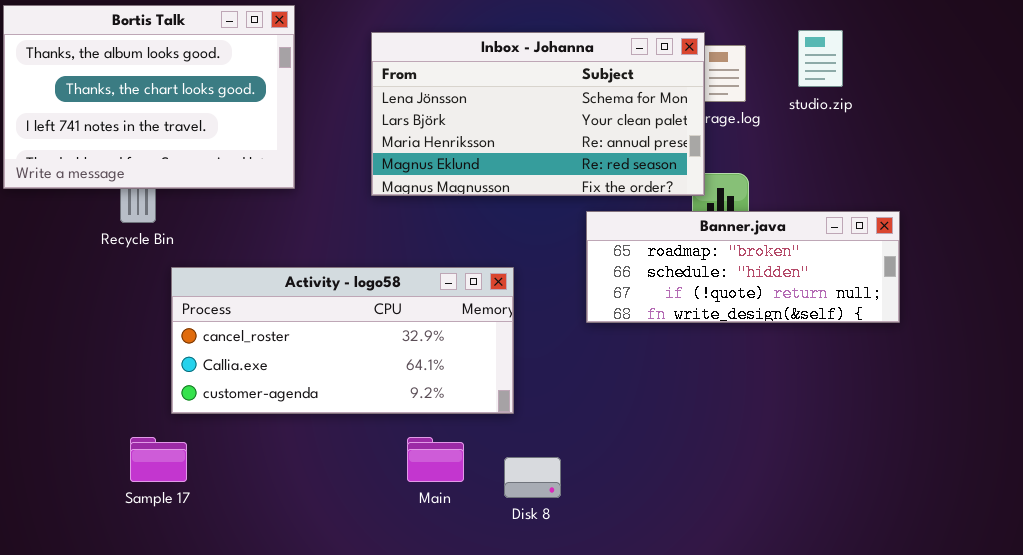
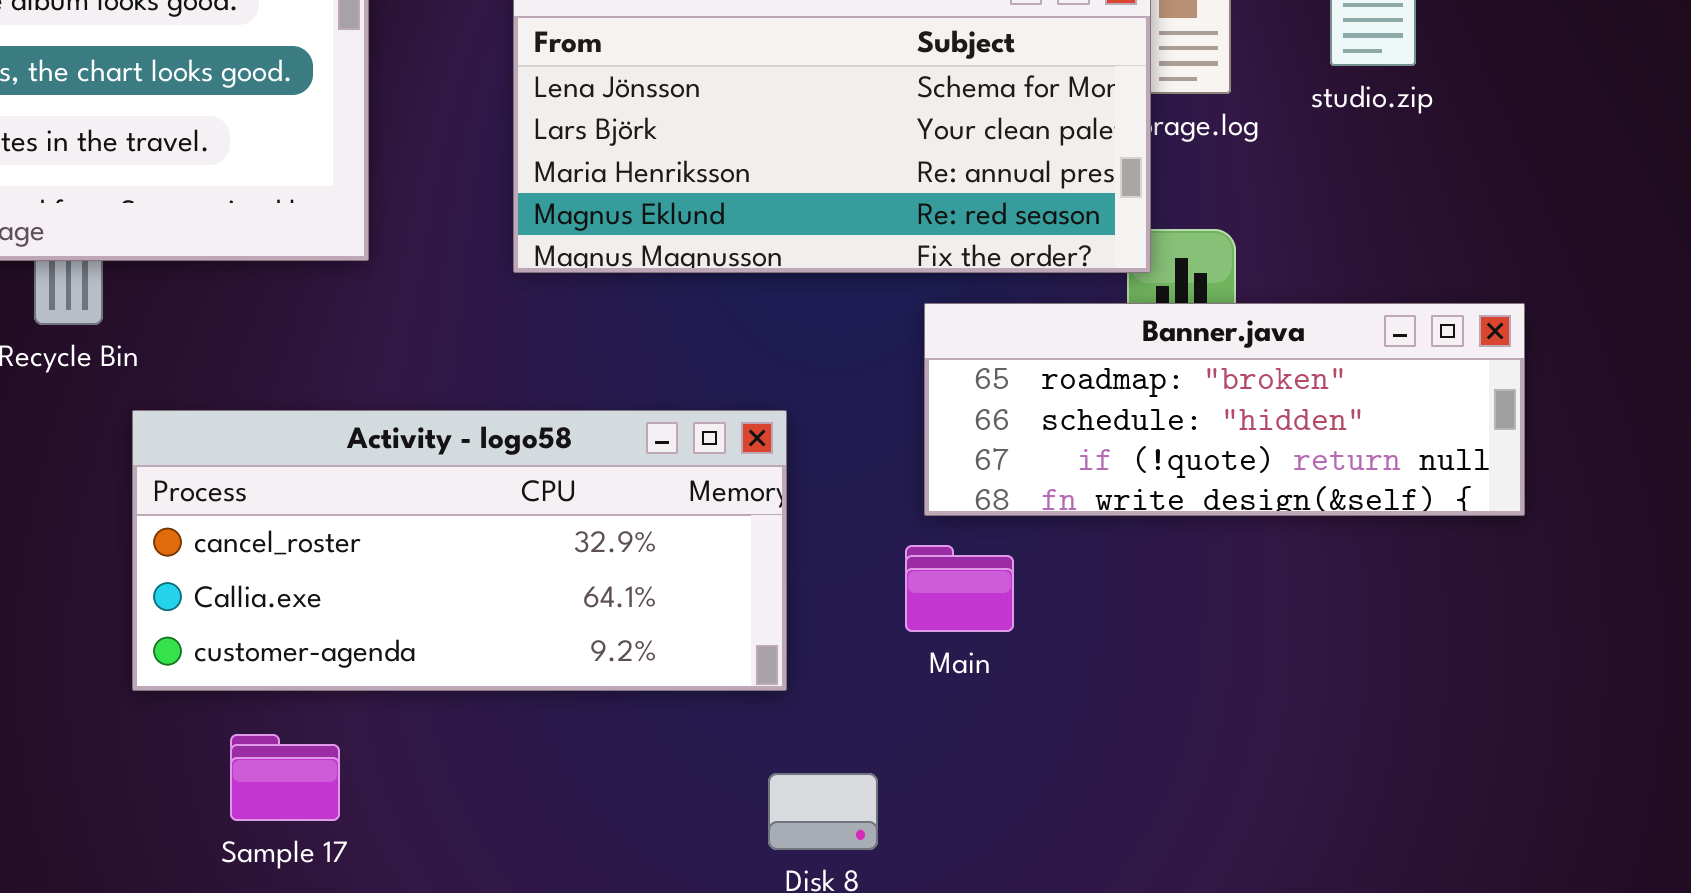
Sample 17: [130,437,187,482] -> [230,734,340,821], moved
Main: [407,437,464,482] -> [905,545,1014,632], moved

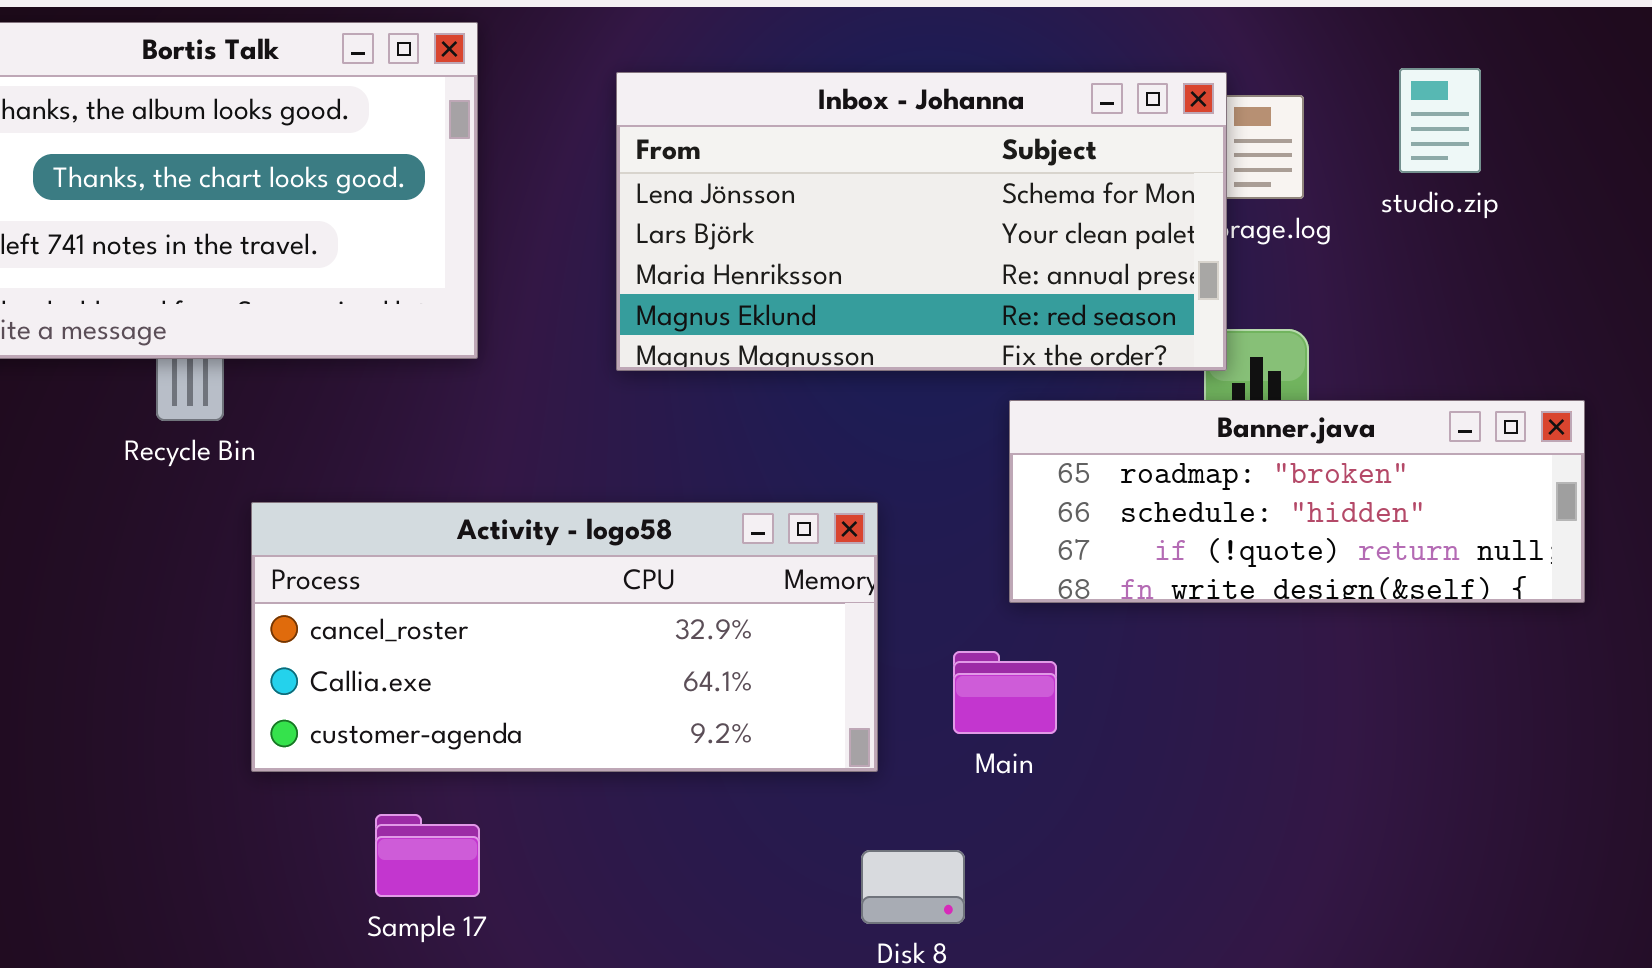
Main: [905,545,1014,632] -> [953,651,1057,734], moved
Sample 17: [230,734,340,821] -> [375,814,480,897], moved

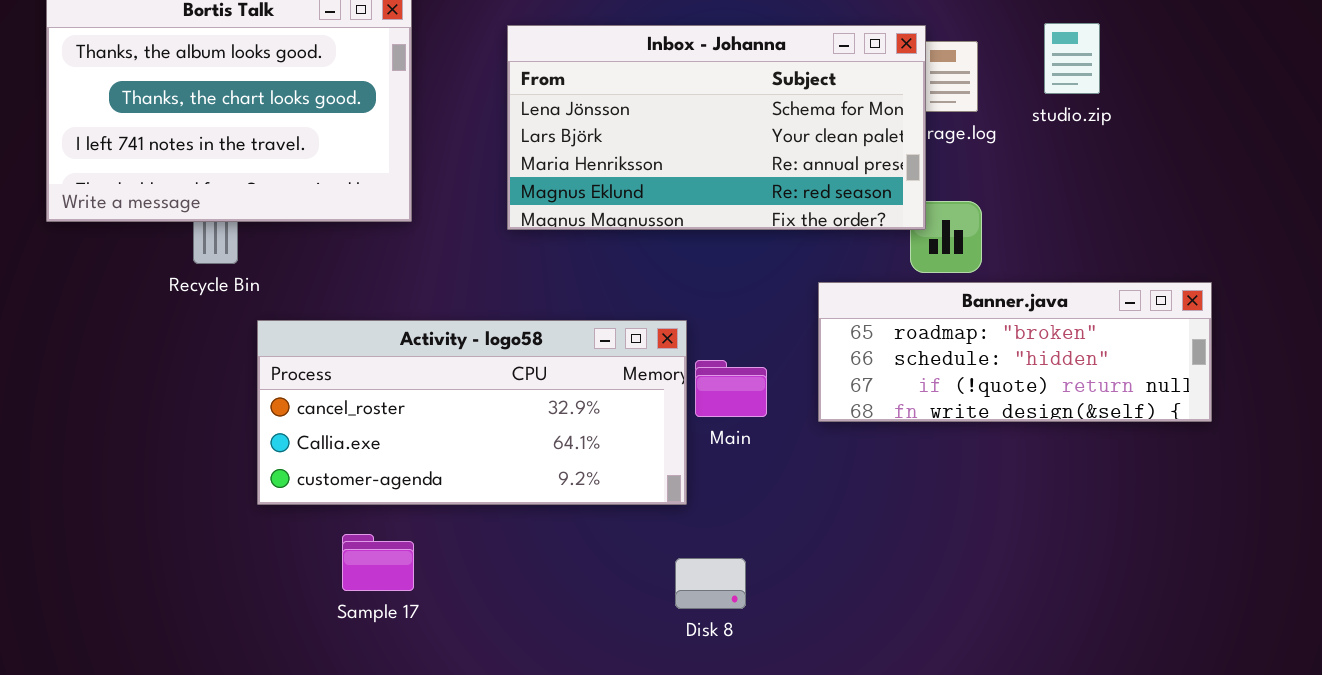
Banner.java: [1009,400,1585,603] -> [818,282,1212,422], moved
Main: [953,651,1057,734] -> [695,360,767,417], moved

